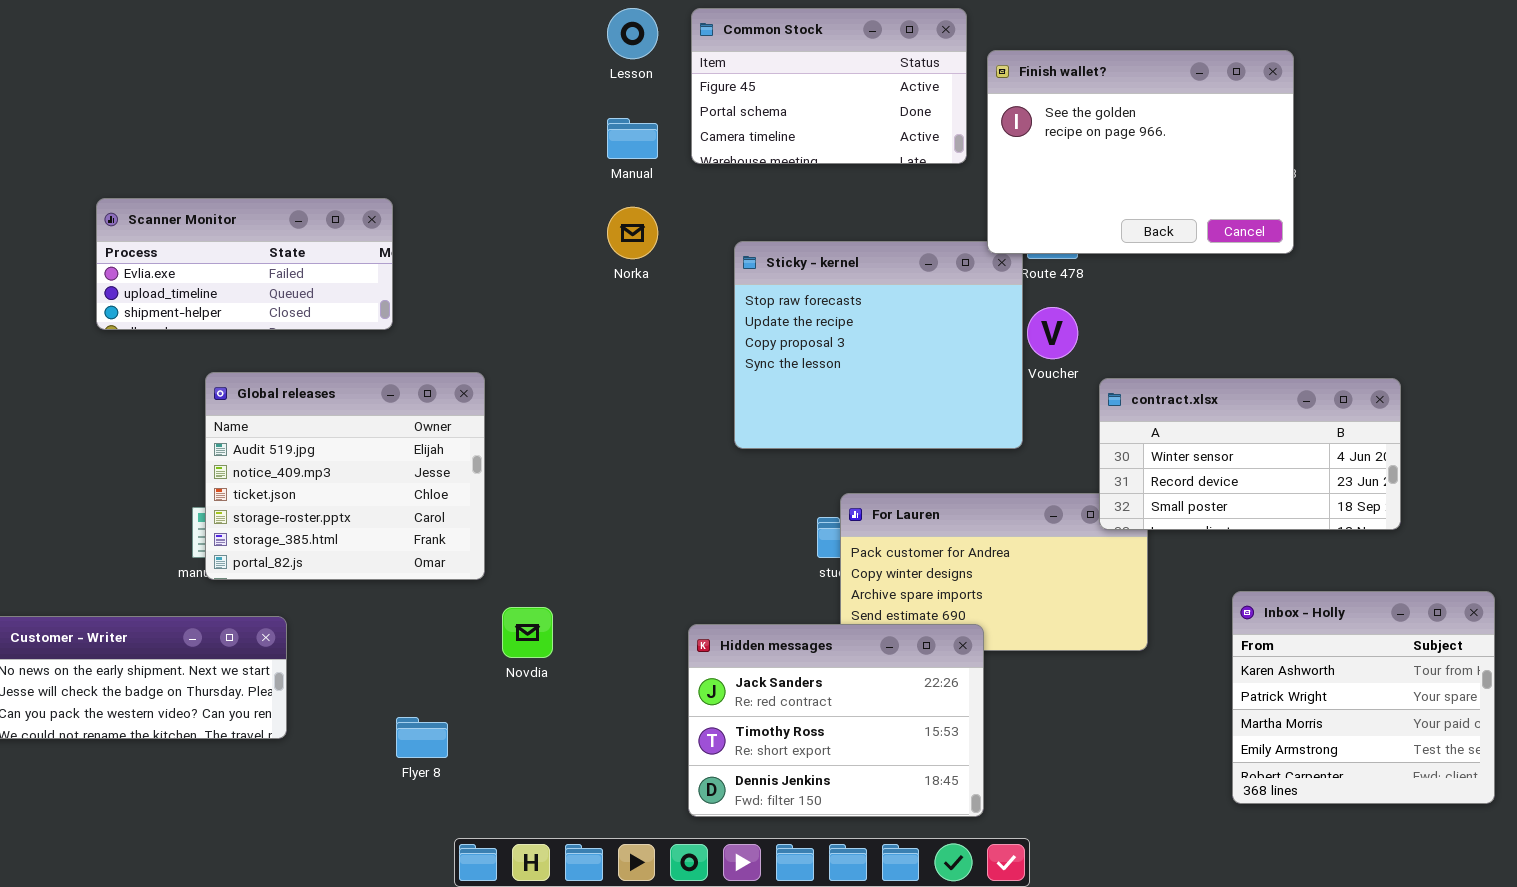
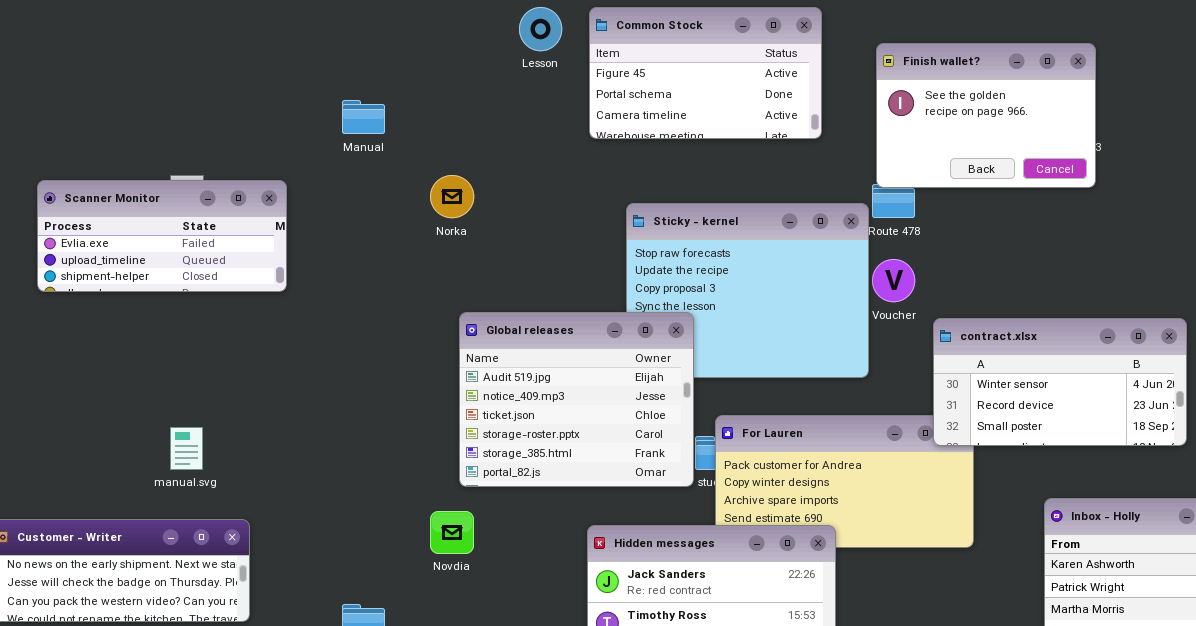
Finish wallet?: [987,50,1294,254] -> [876,43,1096,188], resized
Manual: [607,118,658,159] -> [342,100,385,134], moved
Scanner Monitor: [96,198,393,330] -> [37,180,287,292], moved
Norka: [607,207,658,259] -> [430,175,474,218], moved
Global releases: [205,372,485,580] -> [459,312,694,487], moved

